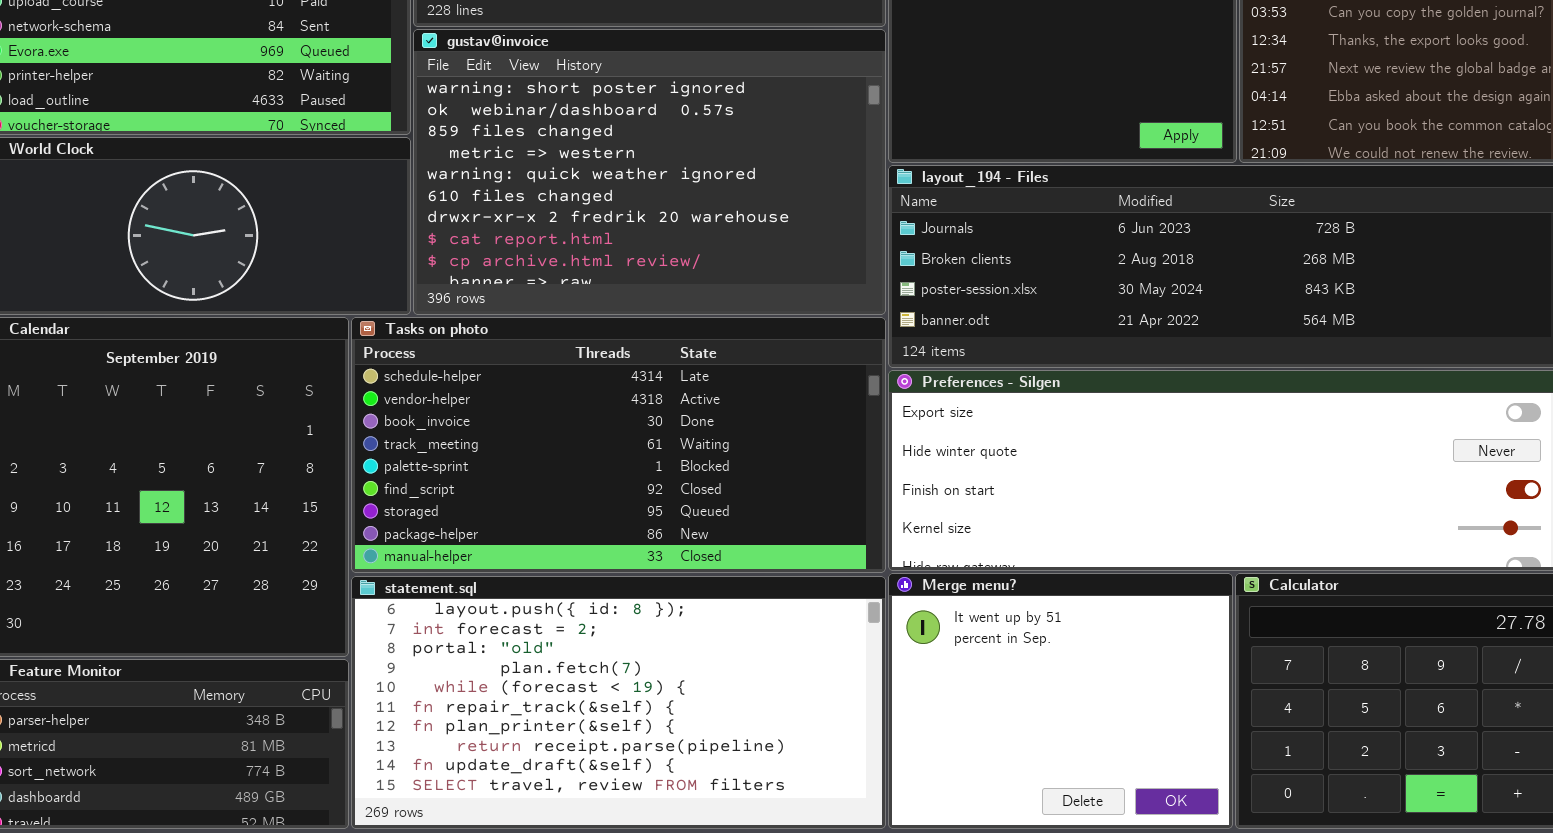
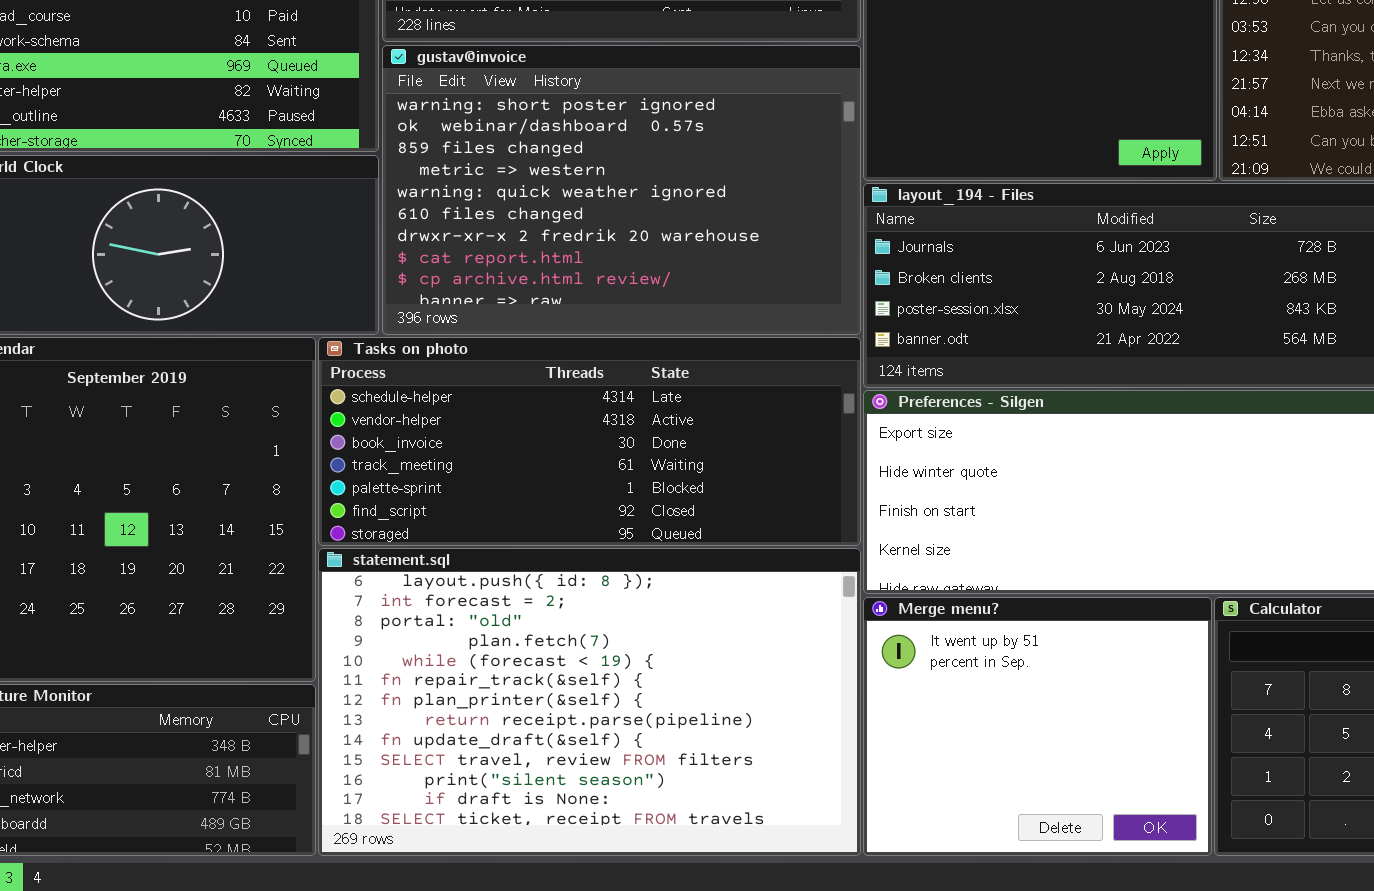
Tasks on photo: [351,317,886,573] -> [318,337,861,546], resized
statement.sql: [351,576,886,829] -> [318,548,861,856], resized

